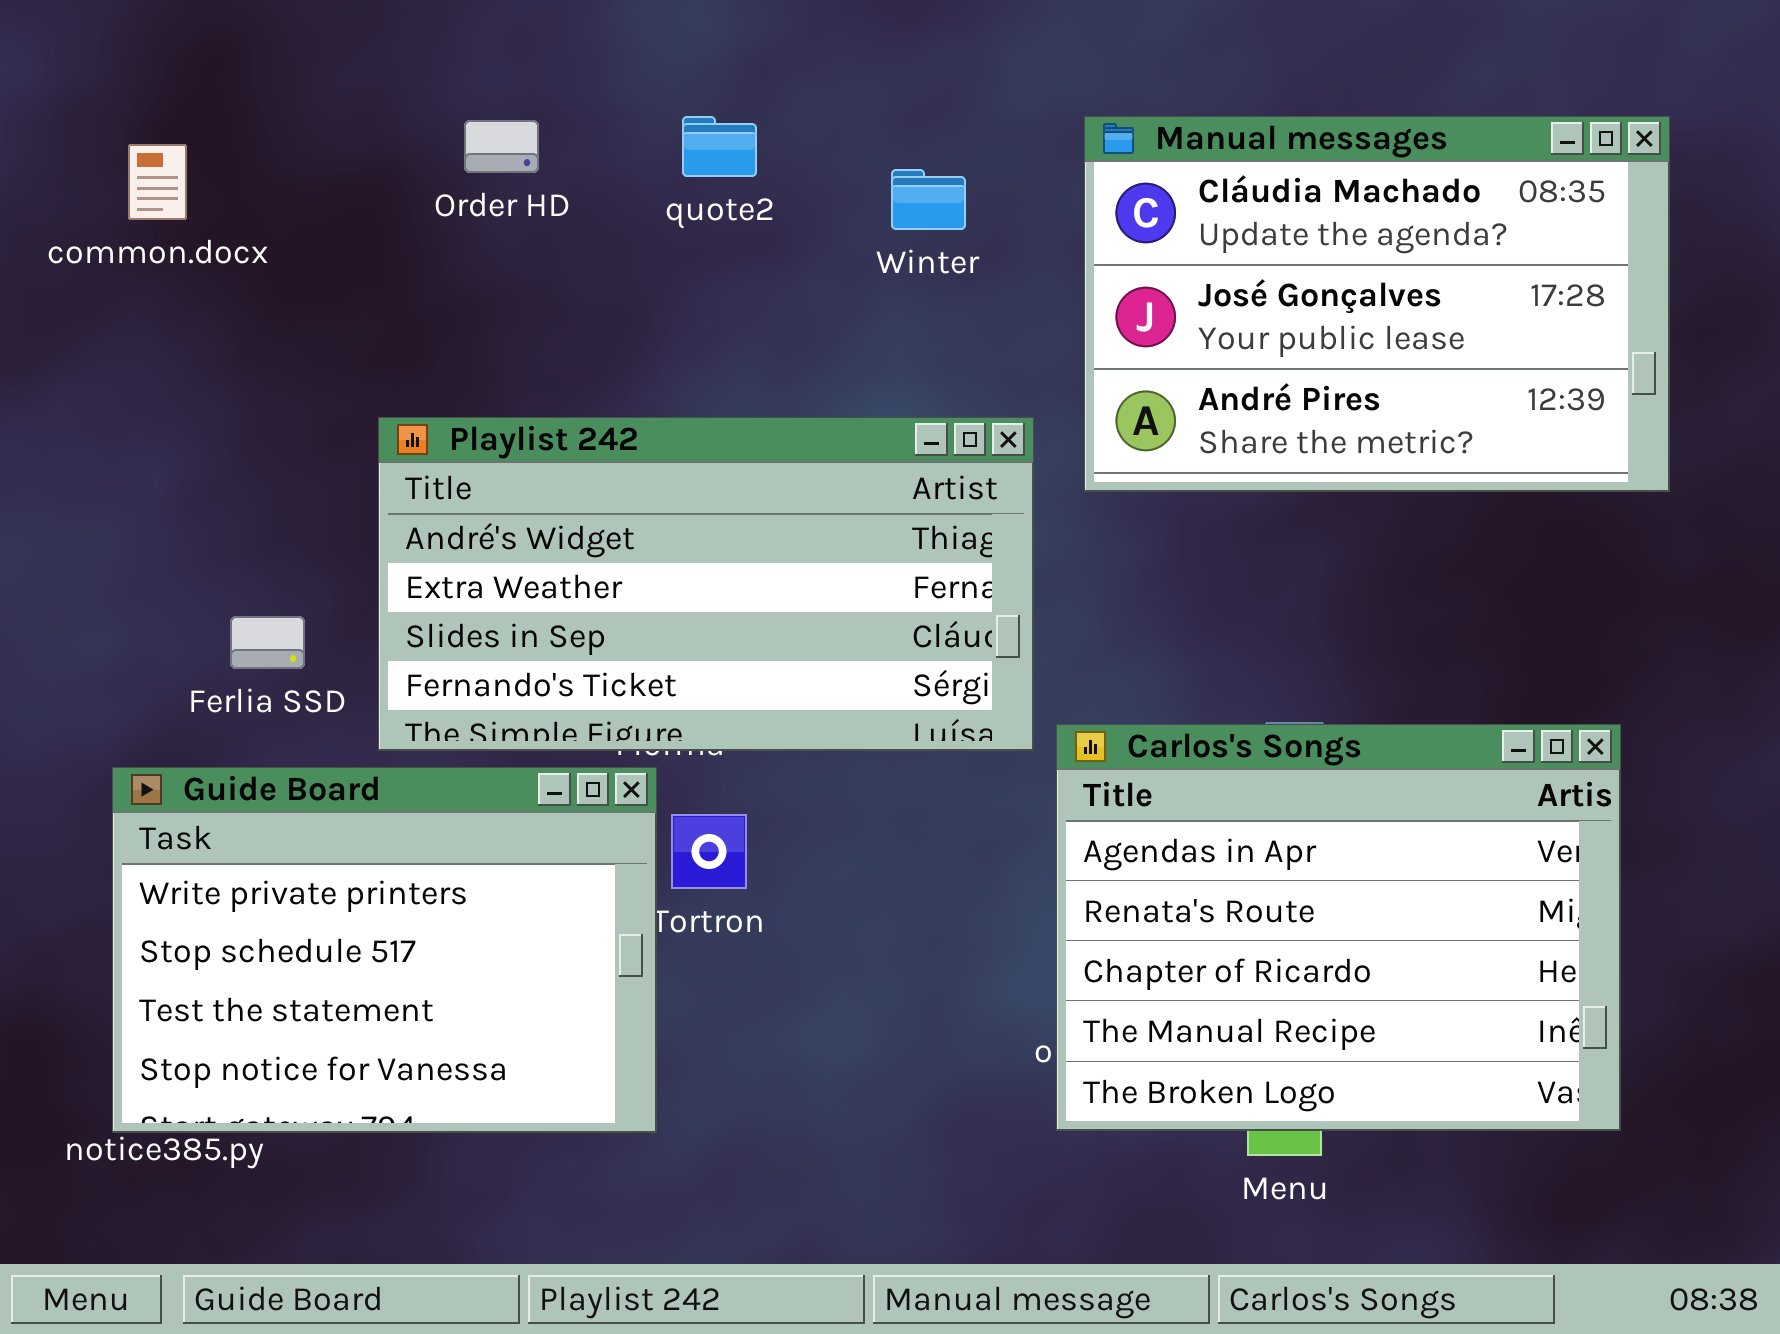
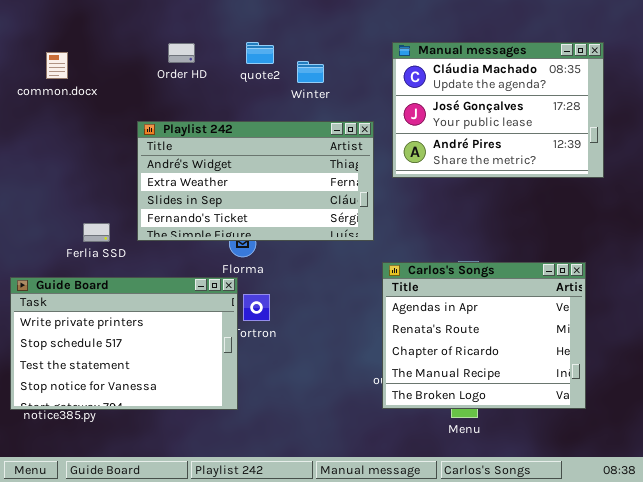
Winter: [891,169,966,230] -> [297,61,324,83], moved
Playlist 242: [378,417,1034,751] -> [137,121,374,241], moved
Guide Board: [112,767,657,1133] -> [10,277,238,410], resized

